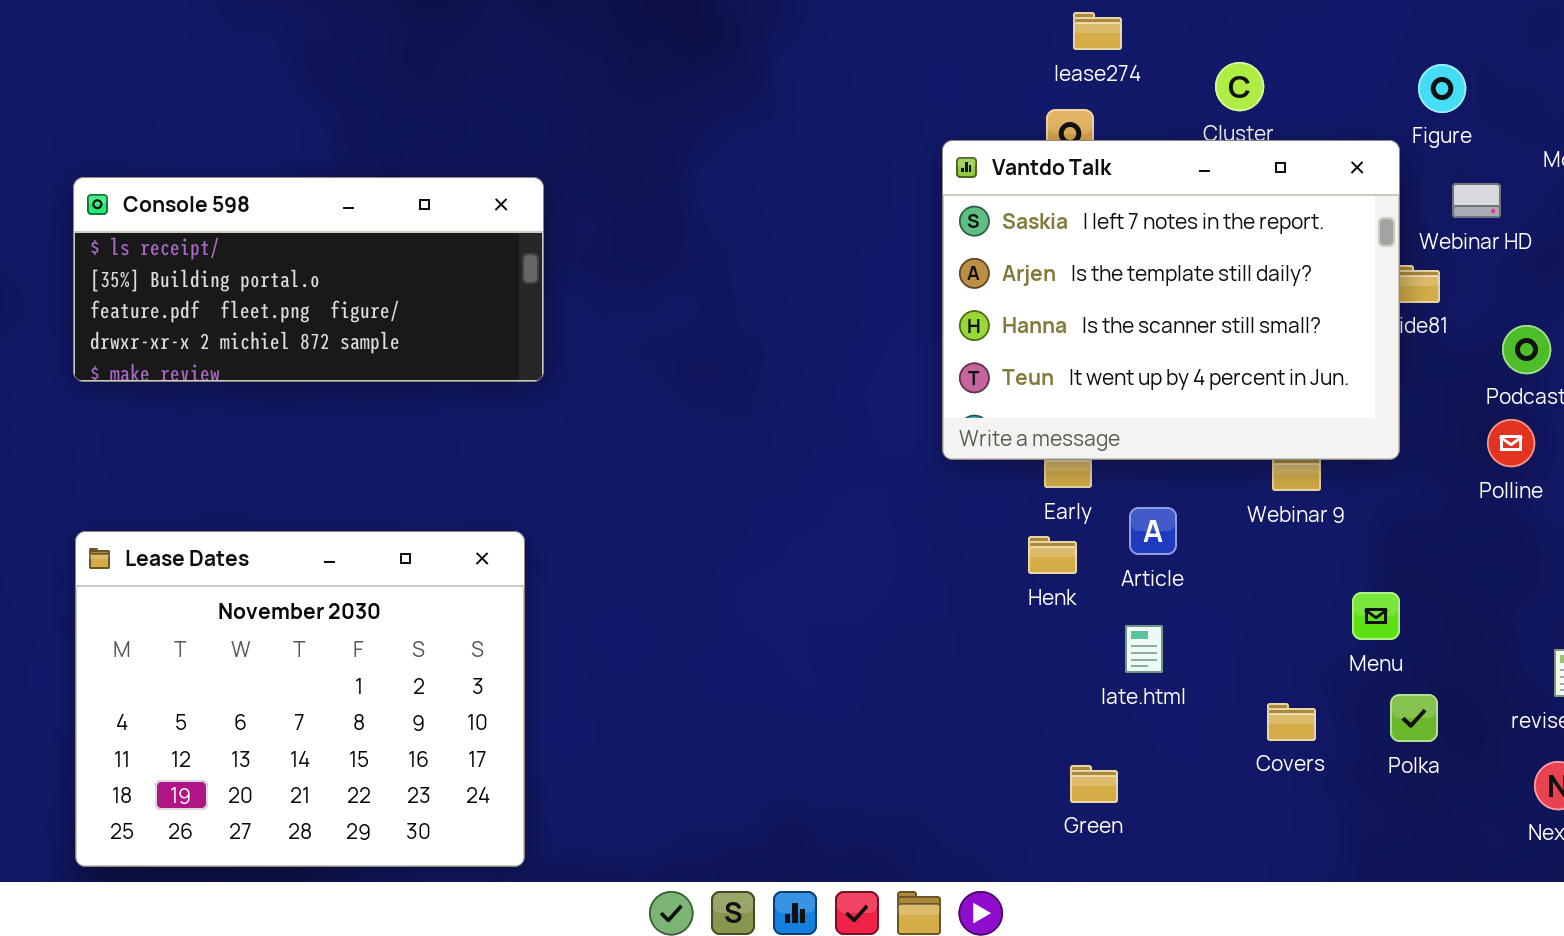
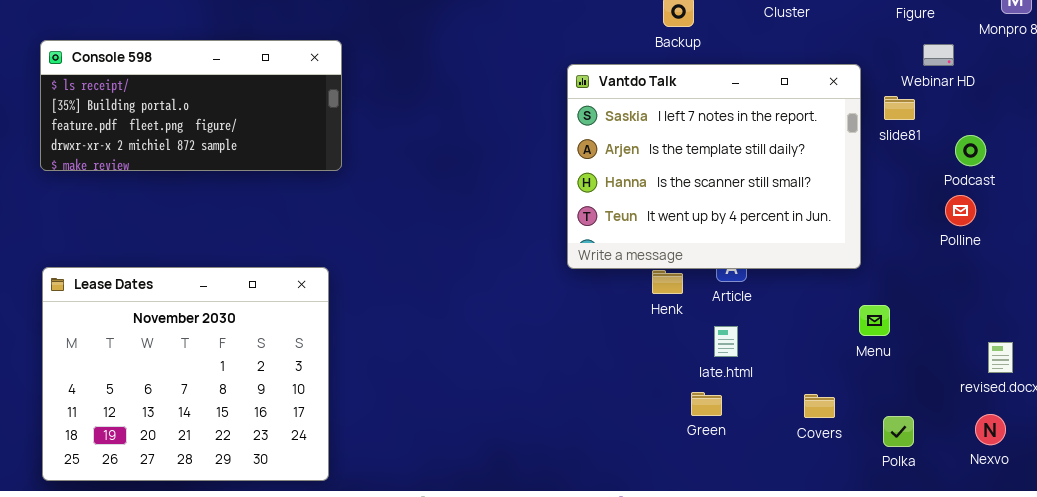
Vantdo Talk: [942,140,1400,460] -> [567,64,861,269], moved
Polka: [1390,694,1438,742] -> [883,416,914,447], moved
Covers: [1267,703,1316,741] -> [804,394,835,418], moved
Green: [1070,765,1118,803] -> [691,392,722,416], moved

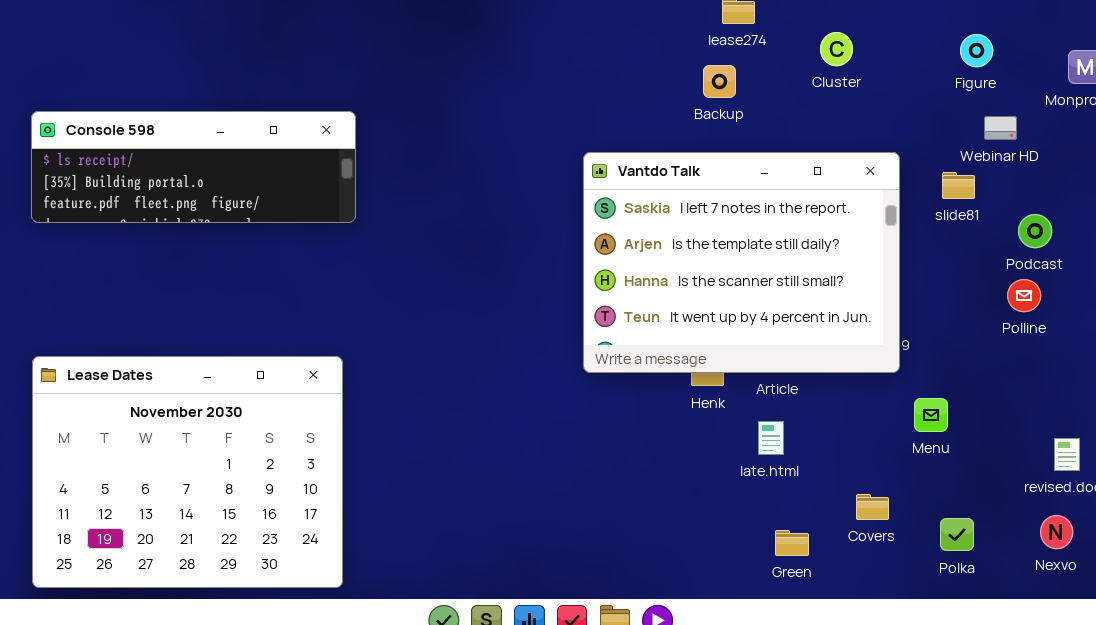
Console 598: [40,40,342,171] -> [31,111,356,223], resized
Vantdo Talk: [567,64,861,269] -> [583,152,900,373], moved
Green: [691,392,722,416] -> [775,530,809,556], moved

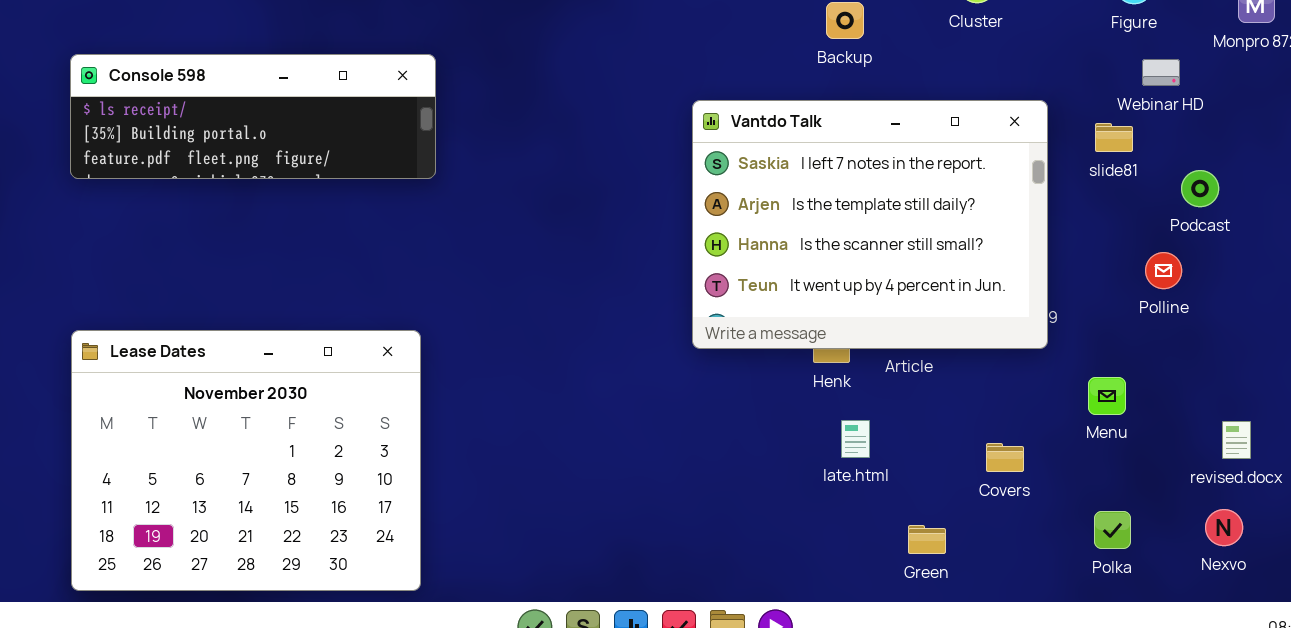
Polline: [1007,279,1041,312] -> [1145,252,1182,289], moved
Menu: [914,398,948,432] -> [1088,377,1126,415], moved
late.html: [758,421,784,455] -> [841,420,870,458], moved
Covers: [856,494,889,520] -> [986,443,1024,472], moved

